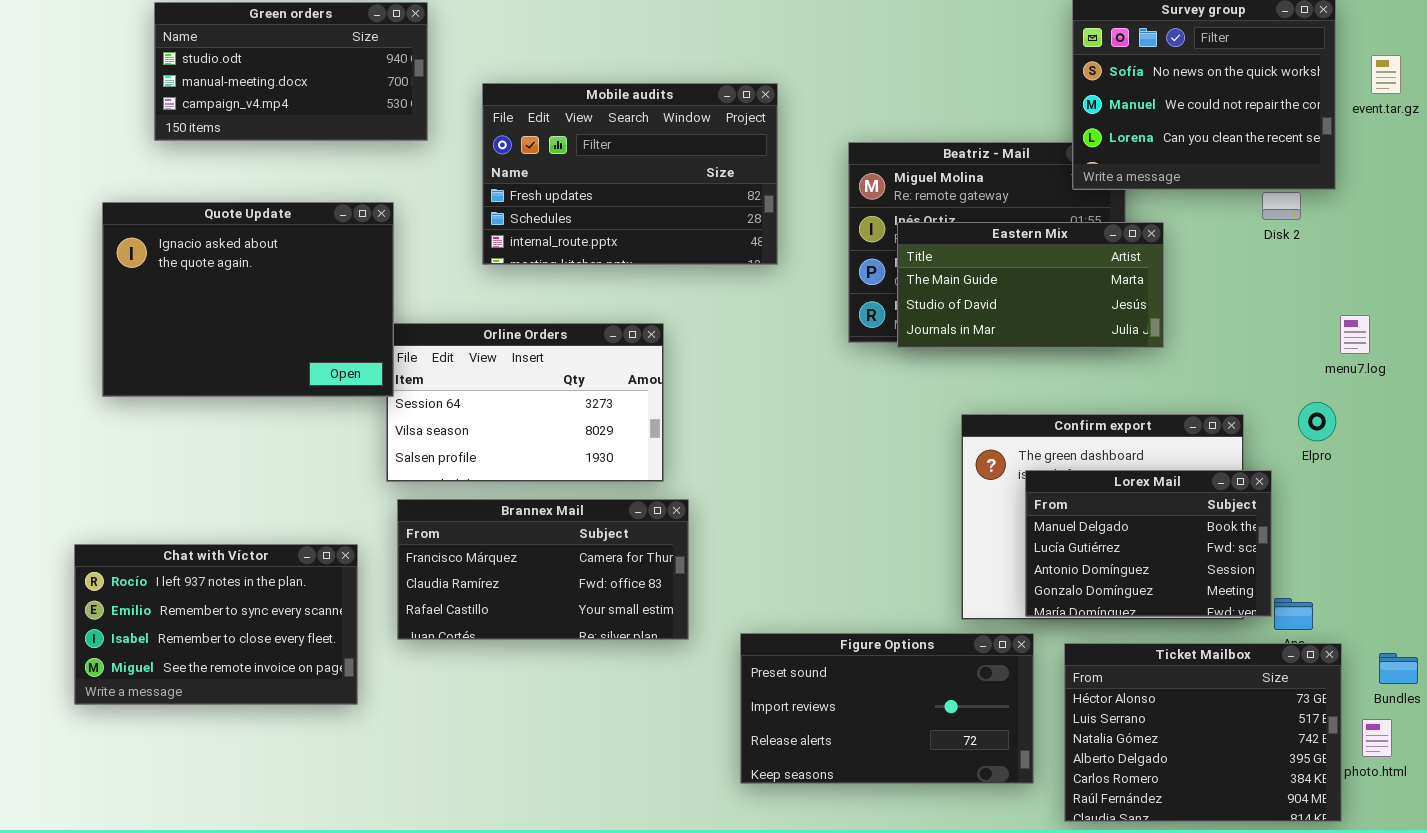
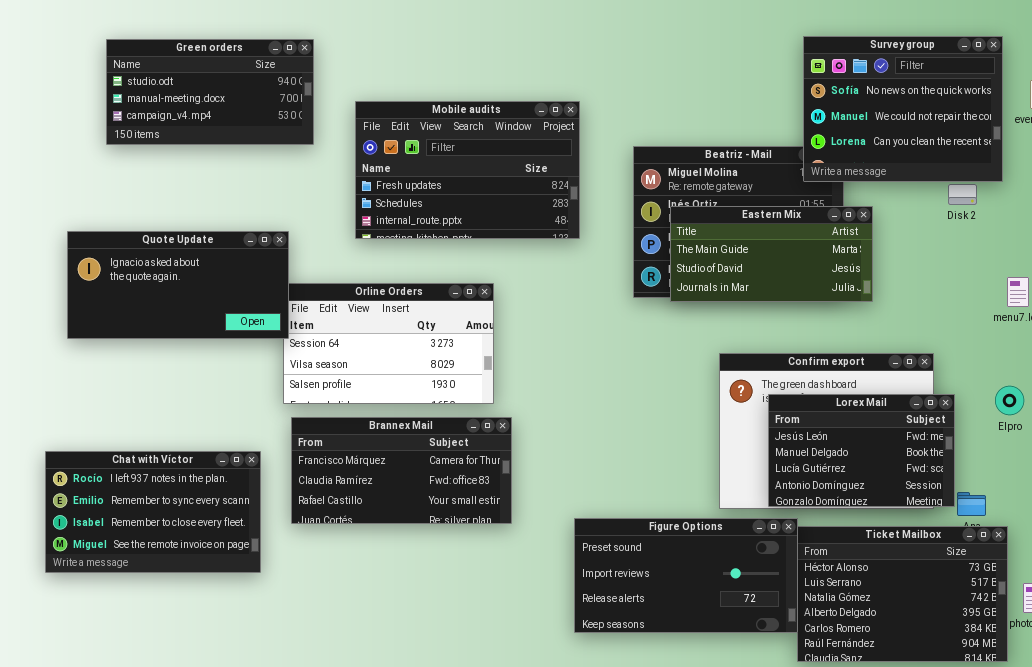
Quote Update: [102,202,394,397] -> [67,231,289,339], resized
Elpro: [1298,402,1336,441] -> [995,386,1024,415], moved
Lorex Mail: [1025,470,1272,617] -> [768,394,955,507], scrolled up 1 row
Figure Options: [740,633,1034,784] -> [574,518,798,633], moved

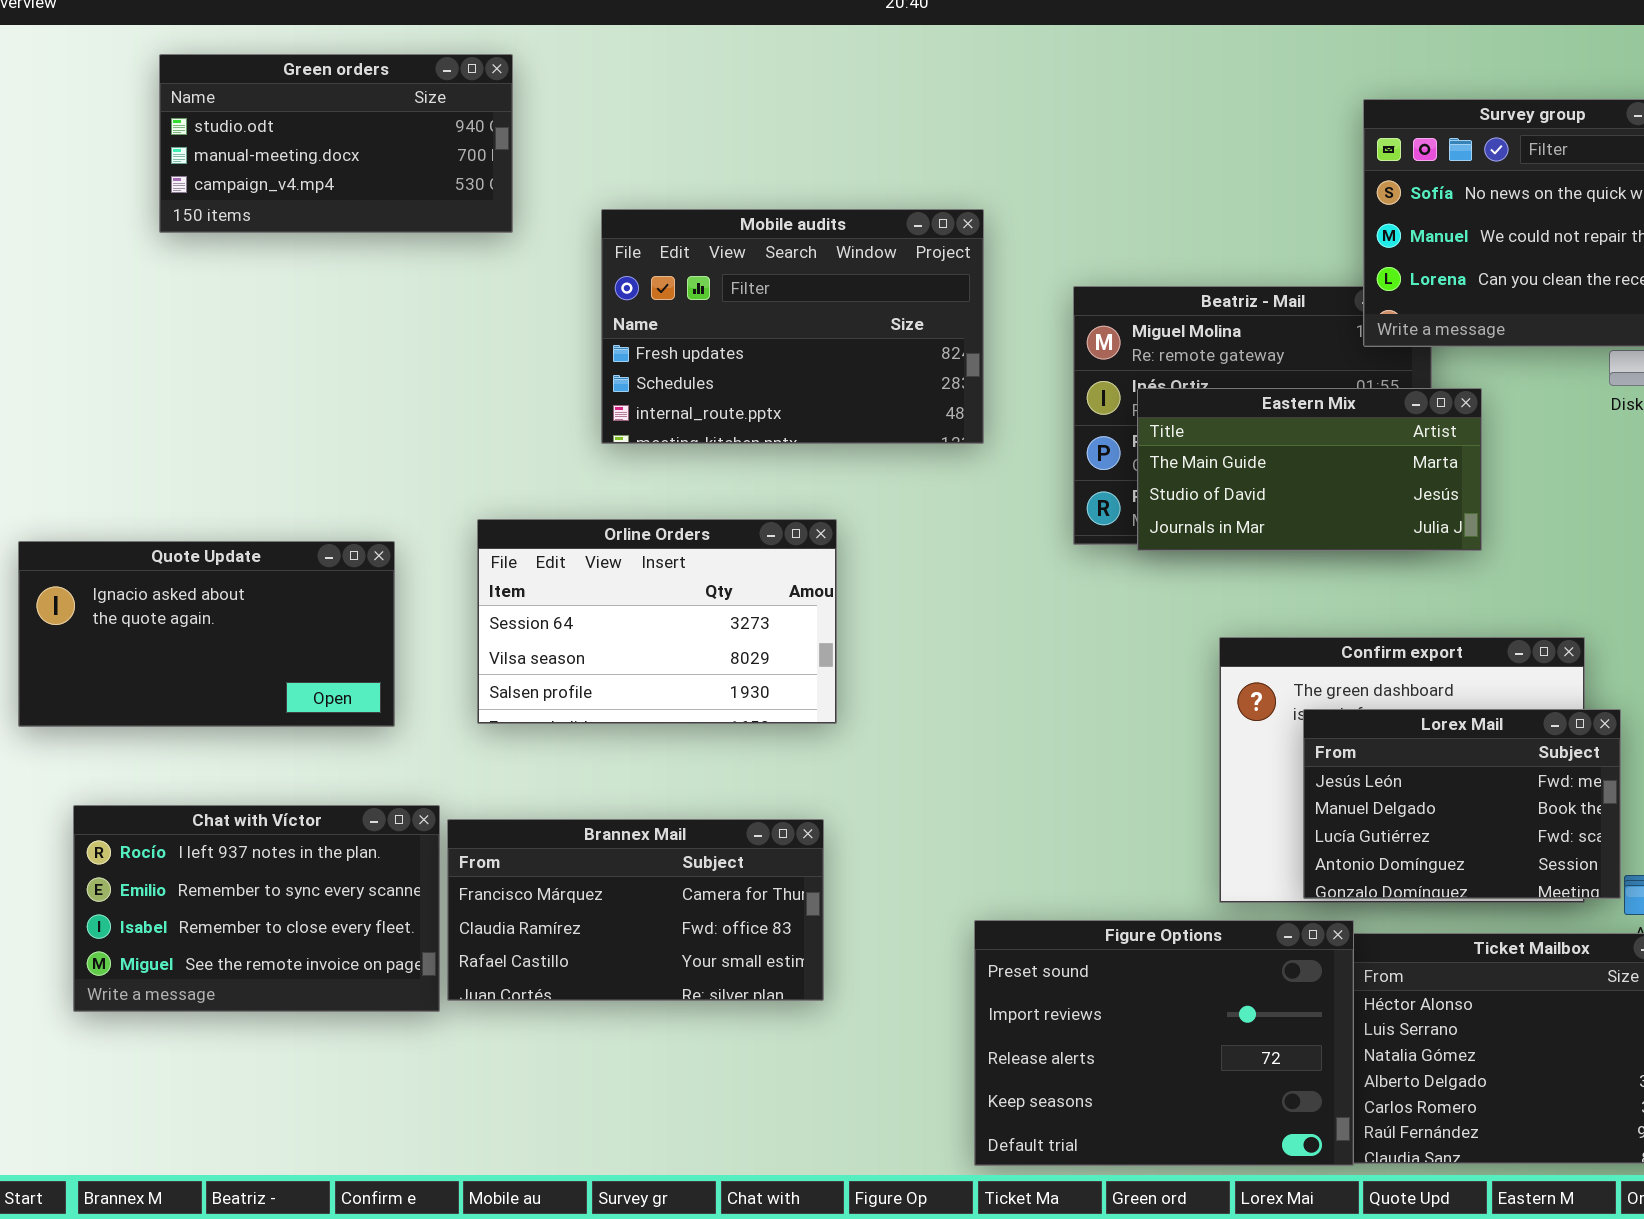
Green orders: [106,39,314,145] -> [159,54,513,233], moved
Quote Update: [67,231,289,339] -> [18,541,395,727], moved
Brannex Mail: [291,417,512,524] -> [447,819,824,1001], moved
Figure Options: [574,518,798,633] -> [974,920,1354,1166], resized

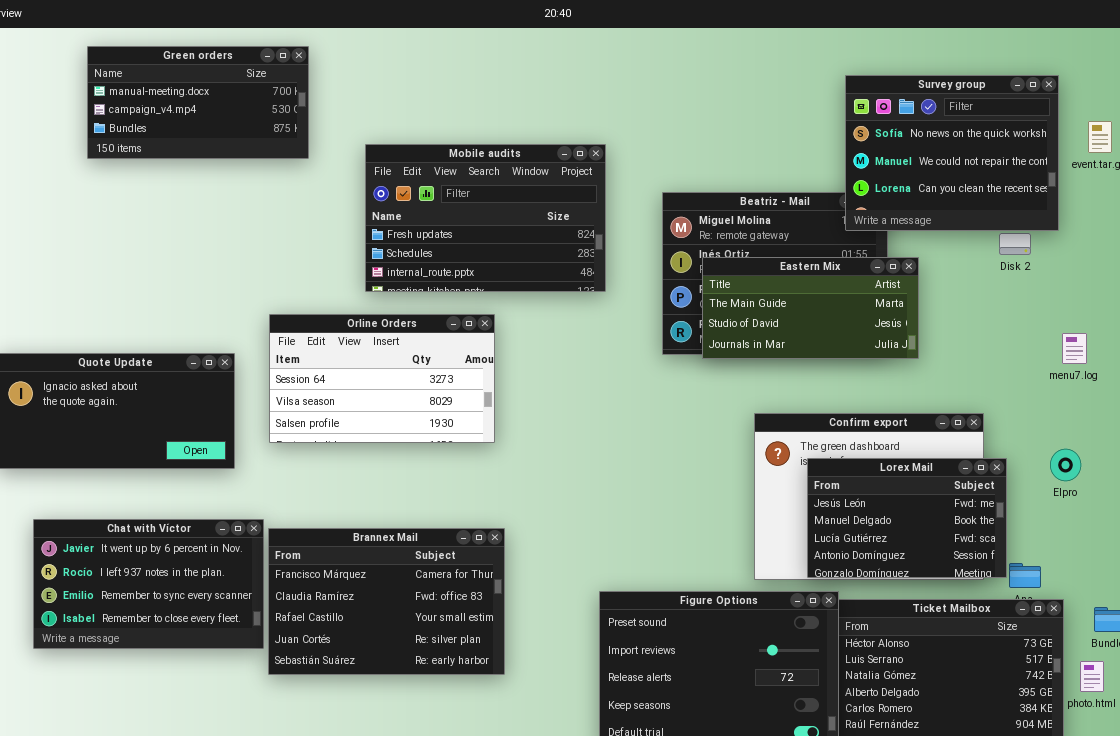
Green orders: [159,54,513,233] -> [87,46,309,159], scrolled down 1 row
Orline Orders: [477,519,837,724] -> [269,314,495,443], moved
Chat with Víctor: [73,805,440,1012] -> [33,519,264,649], scrolled up 1 row
Brannex Mail: [447,819,824,1001] -> [268,528,505,675], resized

